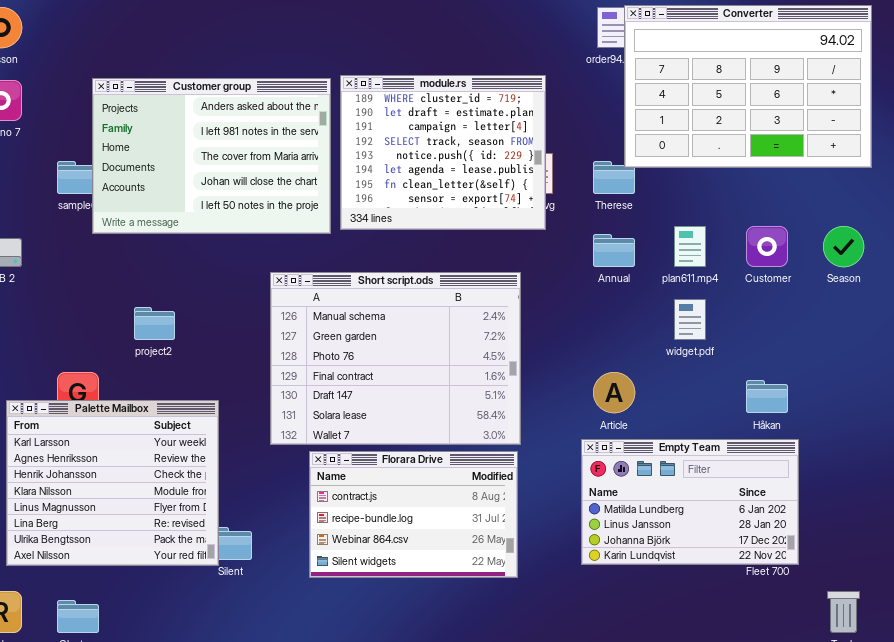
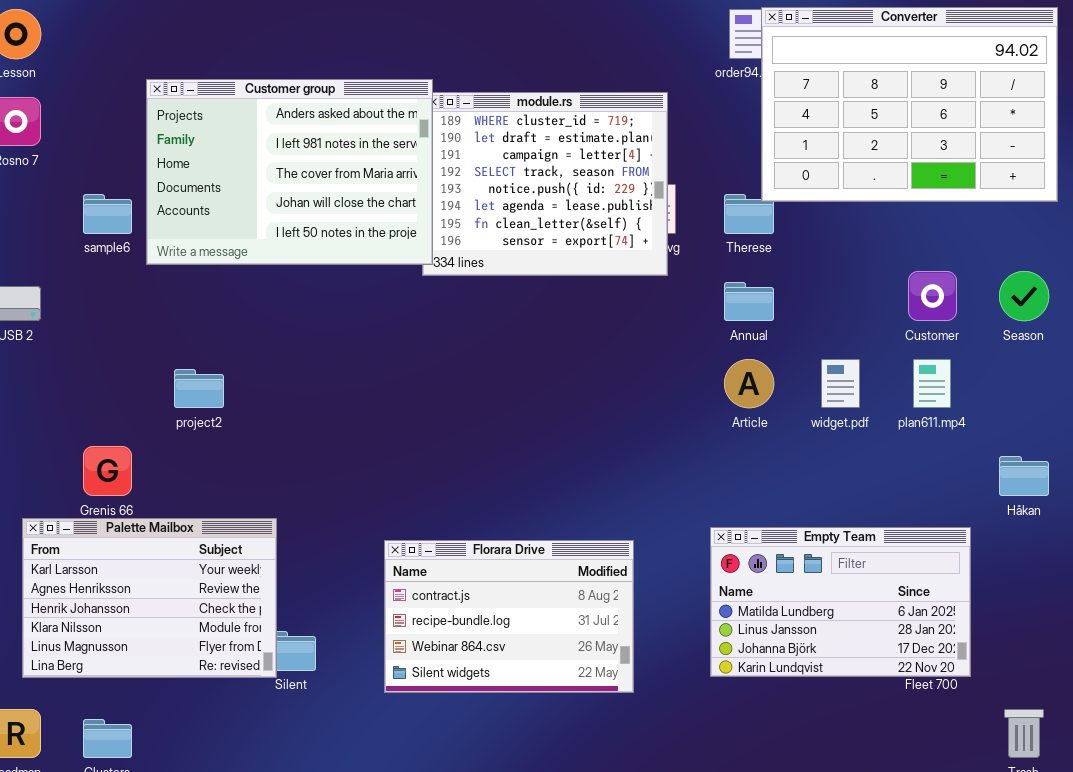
Customer group: [92,78,331,234] -> [146,79,433,265], moved
plan611.mp4: [674,226,706,267] -> [913,359,951,408], moved
Short script.ods: [270,272,521,445] -> none, closed
Article: [593,372,635,413] -> [724,359,774,408], moved
Håkan: [746,380,788,413] -> [999,456,1049,496], moved
Palette Mailbox: [6,400,219,566] -> [22,518,277,678], resized

